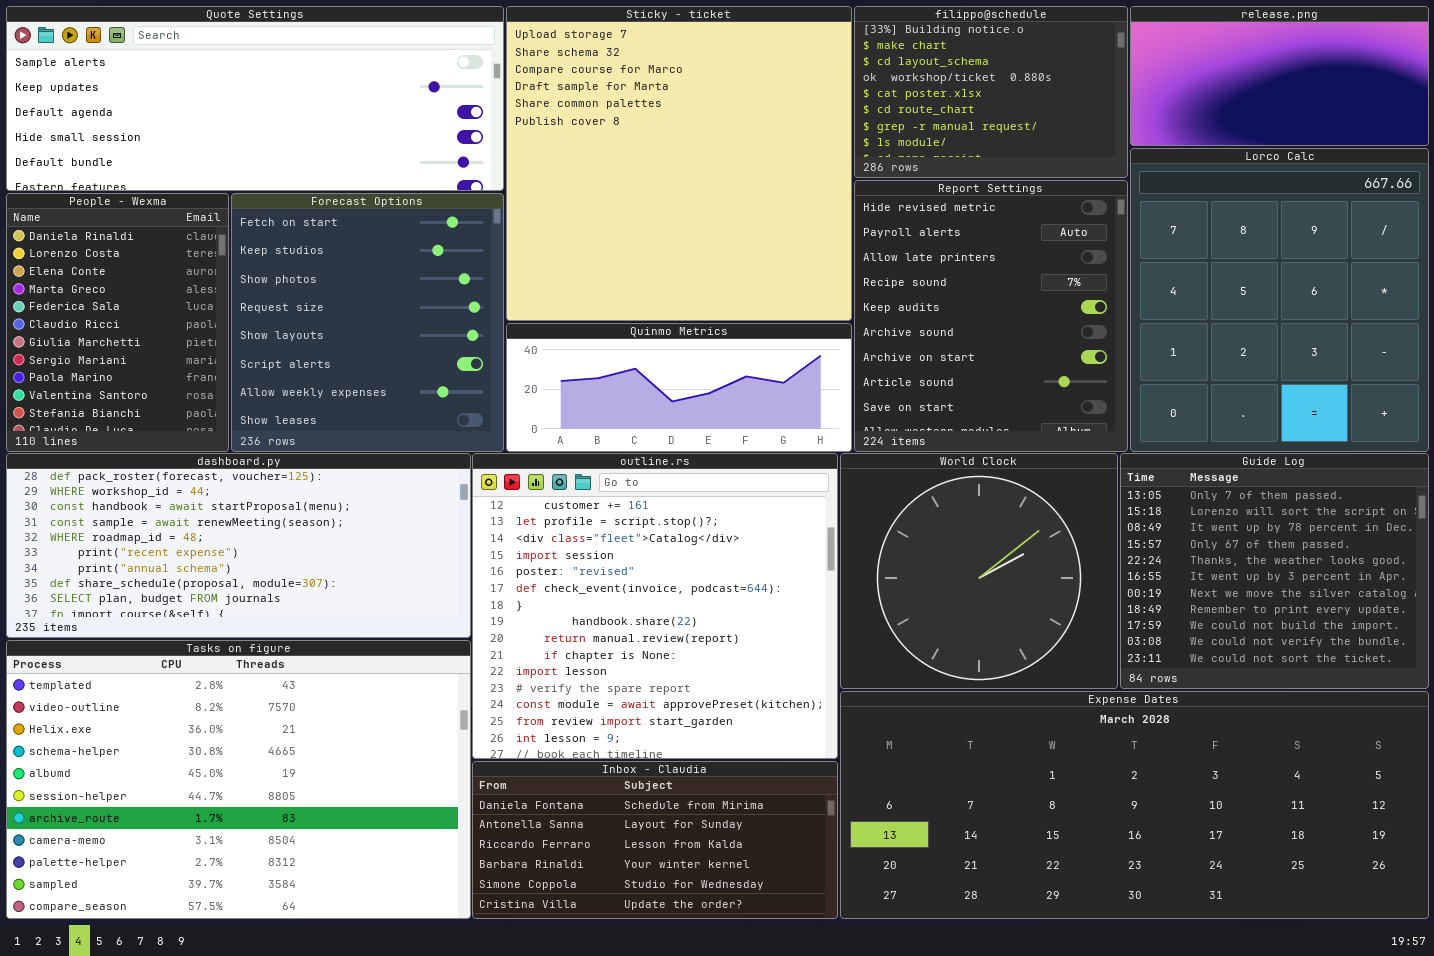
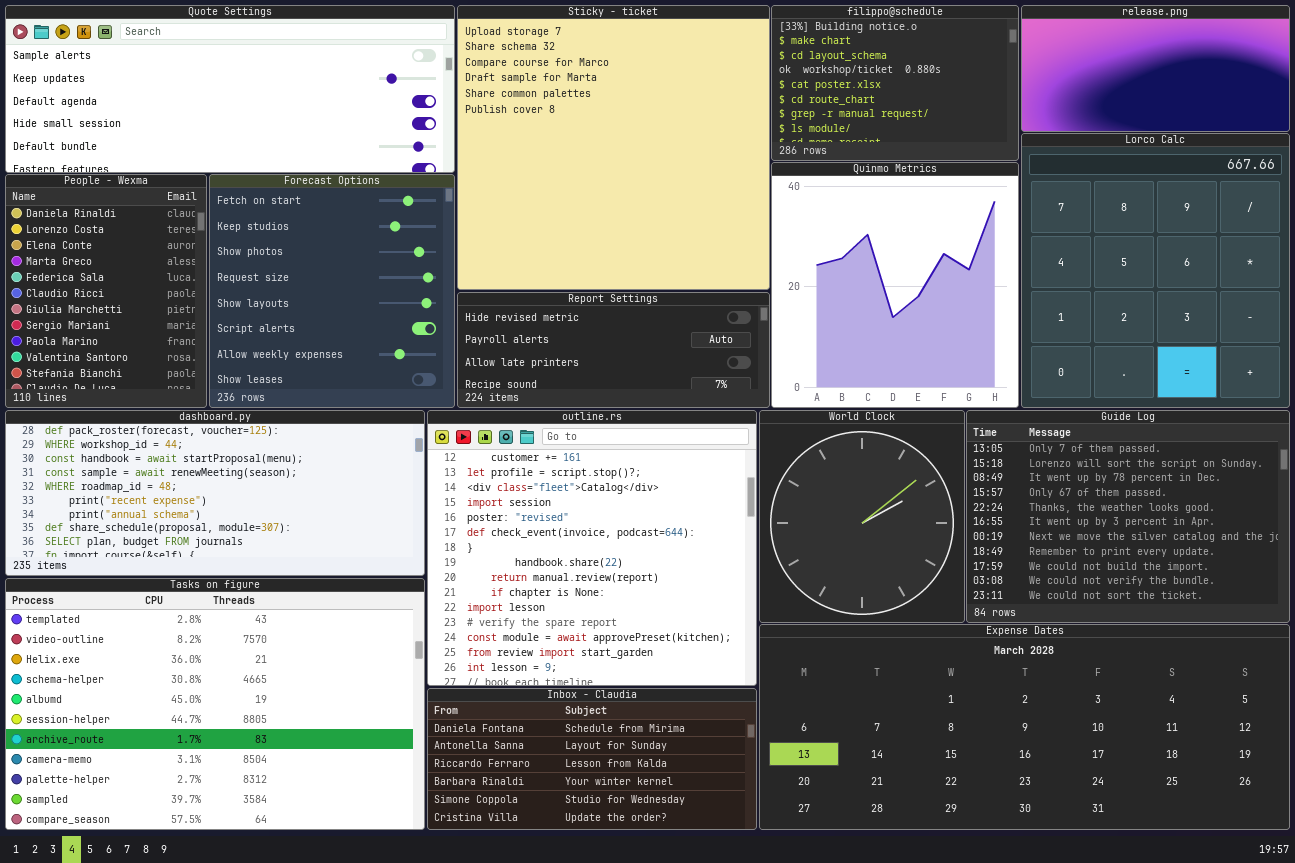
Report Settings: [854,180,1128,452] -> [457,292,770,408], moved, resized
Quinmo Metrics: [506,323,852,452] -> [771,162,1019,408], moved, resized
World Clock: [840,453,1118,689] -> [759,410,965,623], resized
Guide Log: [1120,453,1429,689] -> [966,410,1290,623], resized

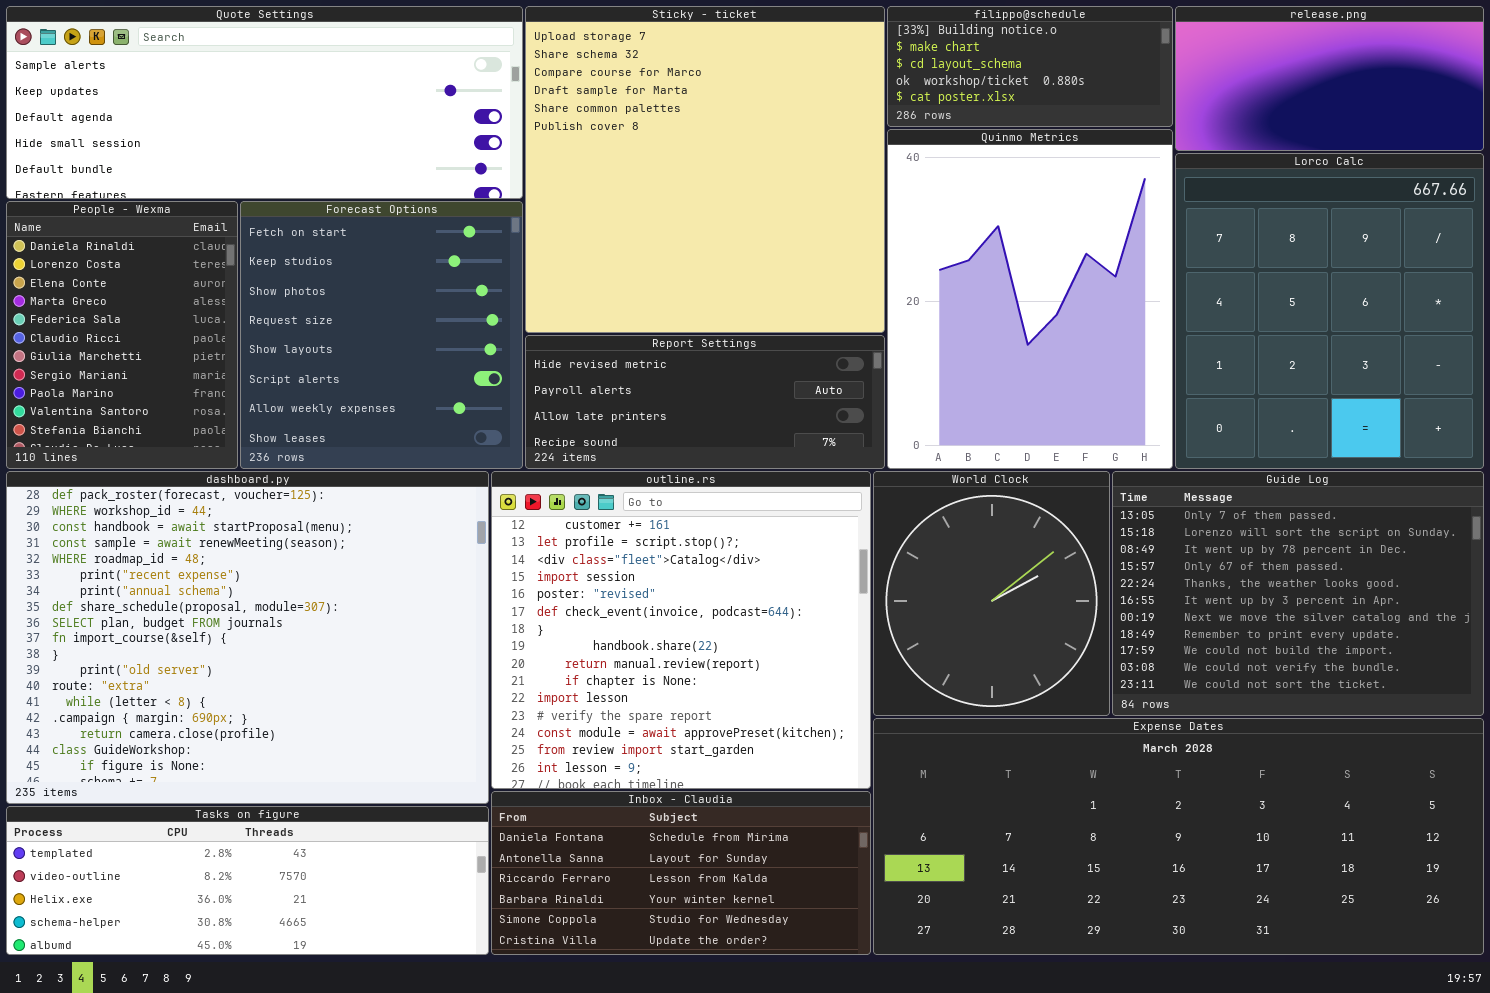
filippo@schedule: [771,5,1019,161] -> [887,6,1173,127], resized
Quinmo Metrics: [771,162,1019,408] -> [887,129,1173,469], resized
dashboard.py: [5,410,425,576] -> [6,471,489,804], resized
Tasks on figure: [5,578,425,830] -> [6,806,489,955], resized

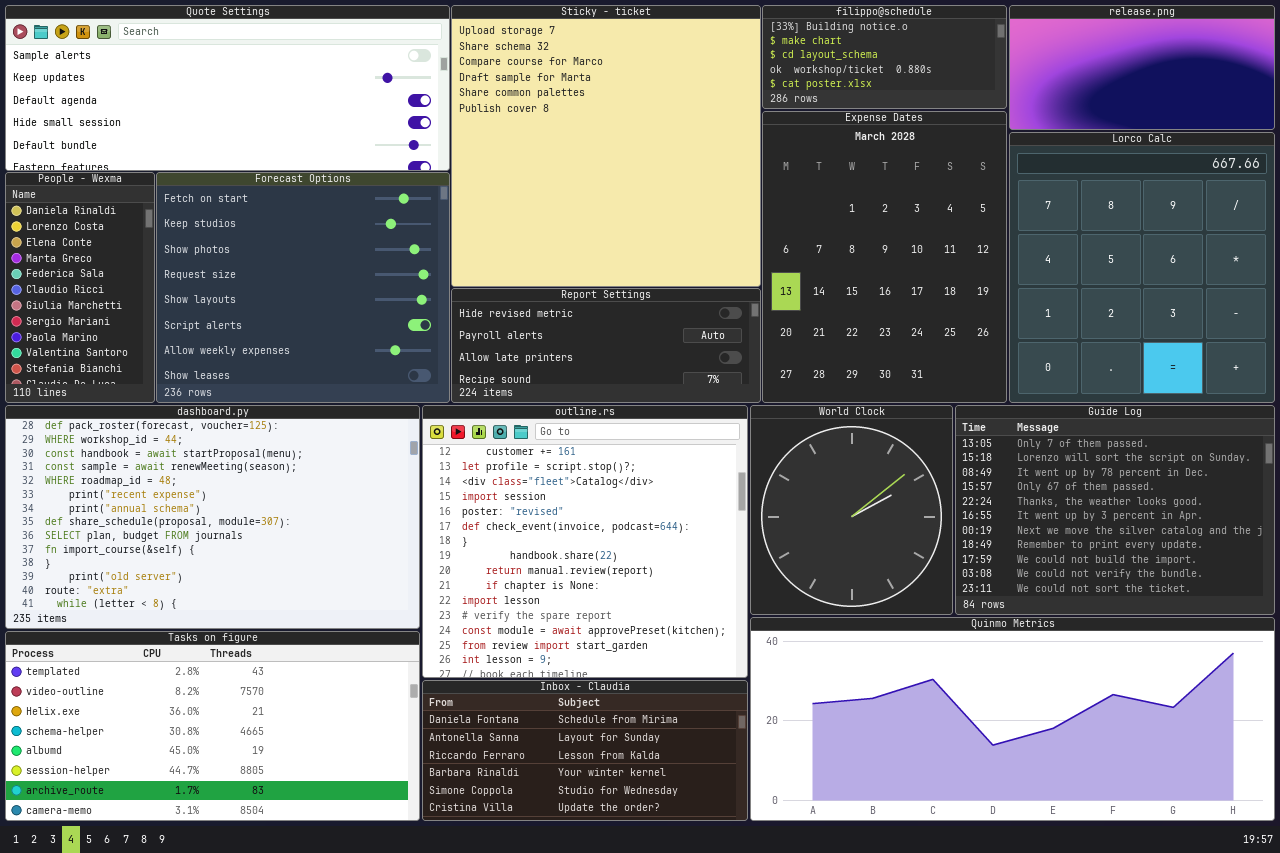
Quinmo Metrics: [887,129,1173,469] -> [750,617,1275,821], moved, resized
People - Wexma: [6,201,238,469] -> [5,172,155,403], resized
Forecast Options: [240,201,523,469] -> [156,172,450,403], resized
dashboard.py: [6,471,489,804] -> [5,405,420,629], resized
Expense Dates: [873,718,1484,955] -> [762,111,1007,403], moved, resized
Tasks on figure: [6,806,489,955] -> [5,631,420,821], resized

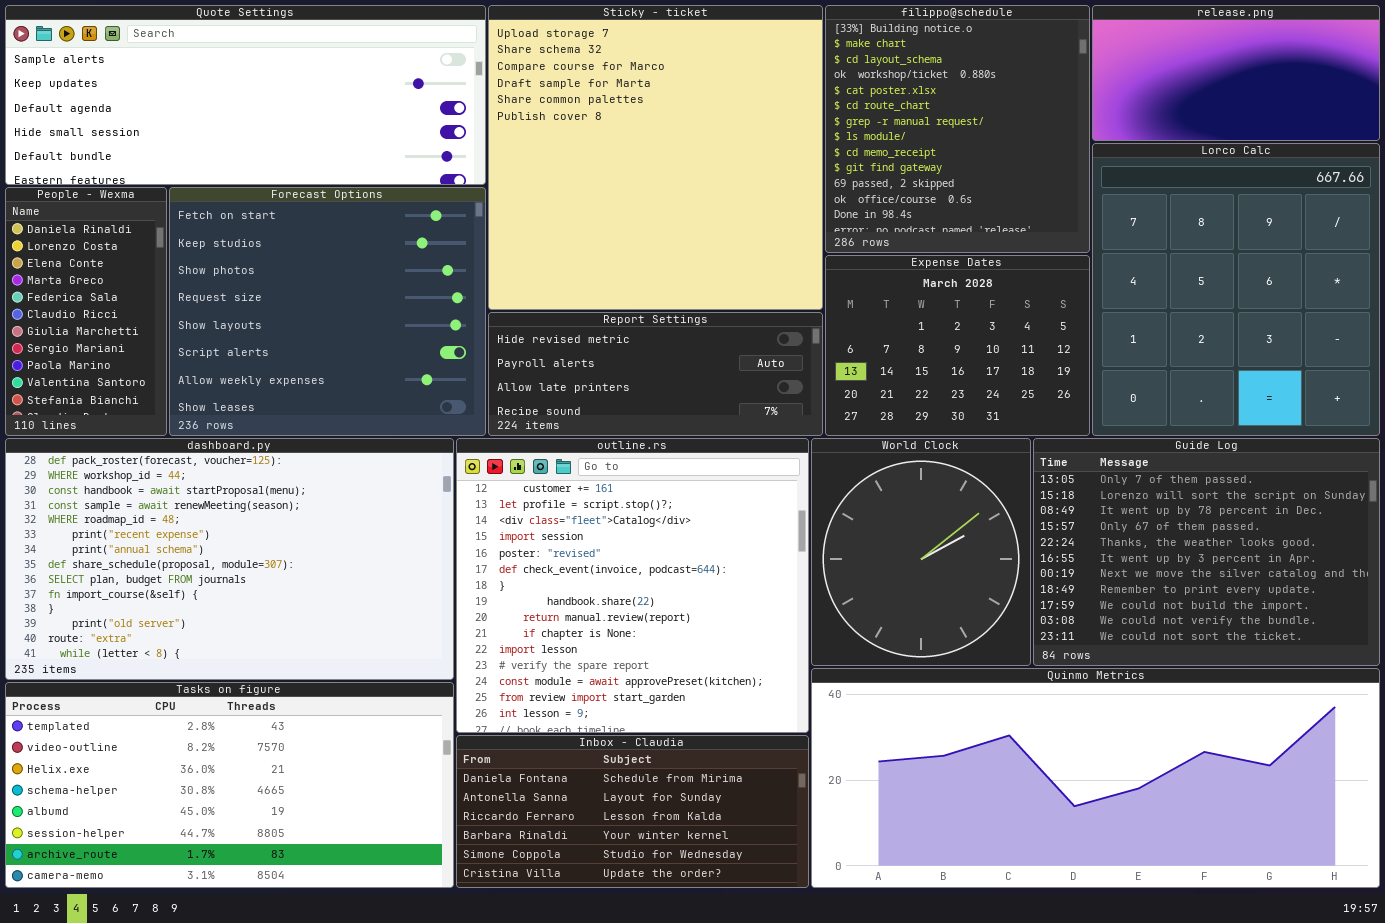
filippo@schedule: [762,5,1007,109] -> [825,5,1090,253], resized
Expense Dates: [762,111,1007,403] -> [825,255,1090,436], resized

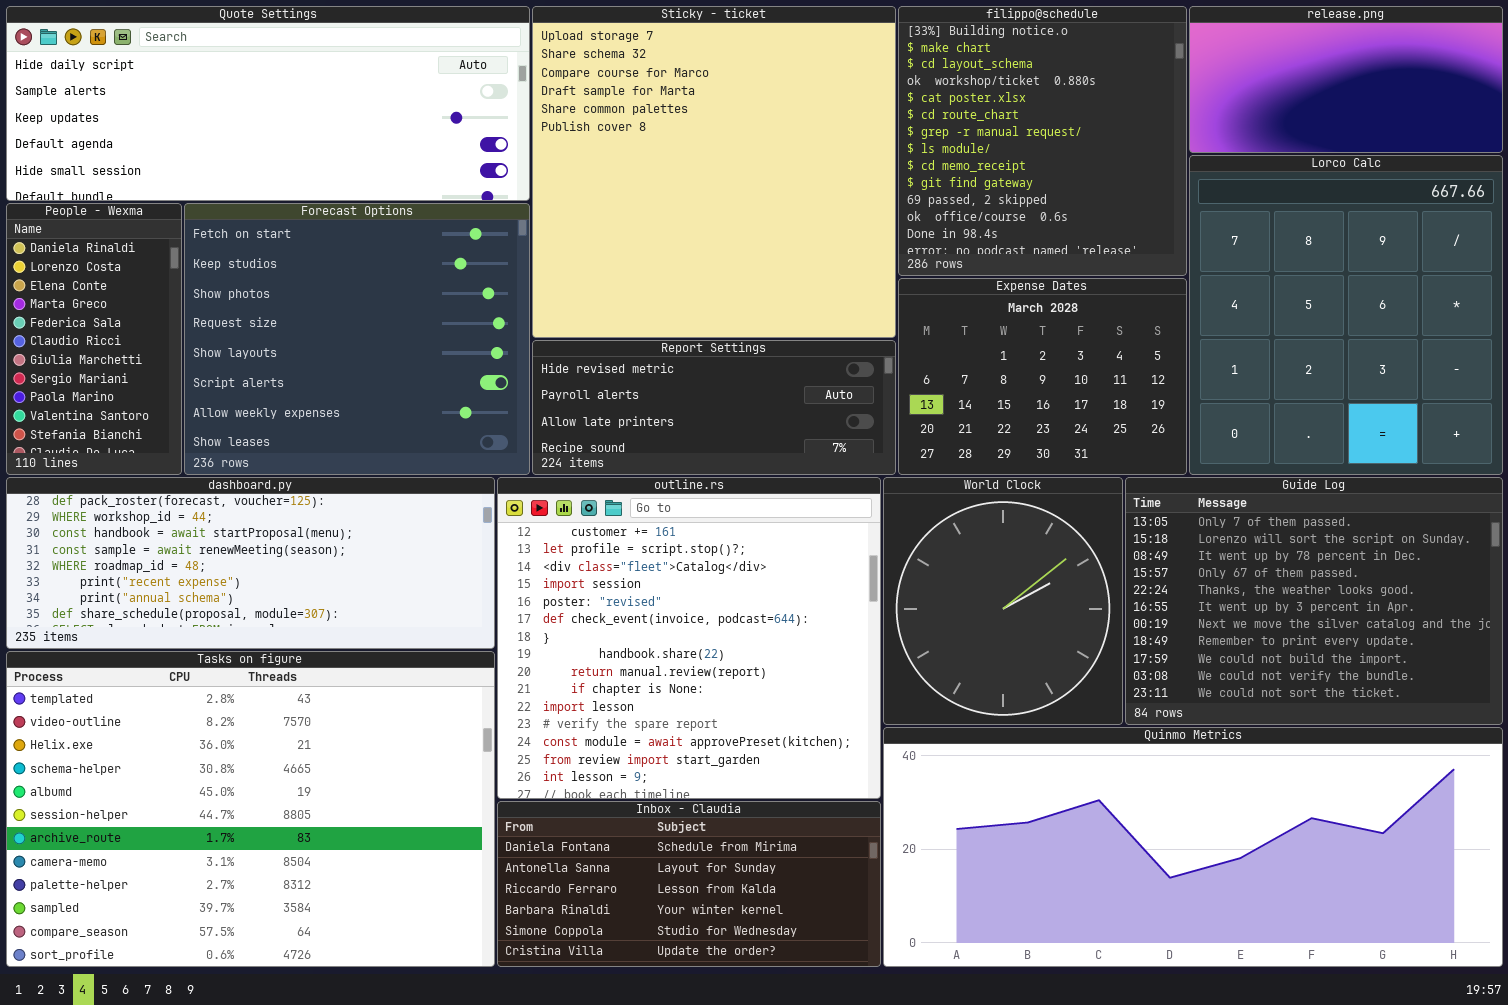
Quote Settings: [5,5,486,185] -> [6,6,530,201], scrolled up 1 row
dashboard.py: [5,438,454,680] -> [6,477,495,649], resized
Tasks on figure: [5,682,454,888] -> [6,651,495,967], resized

